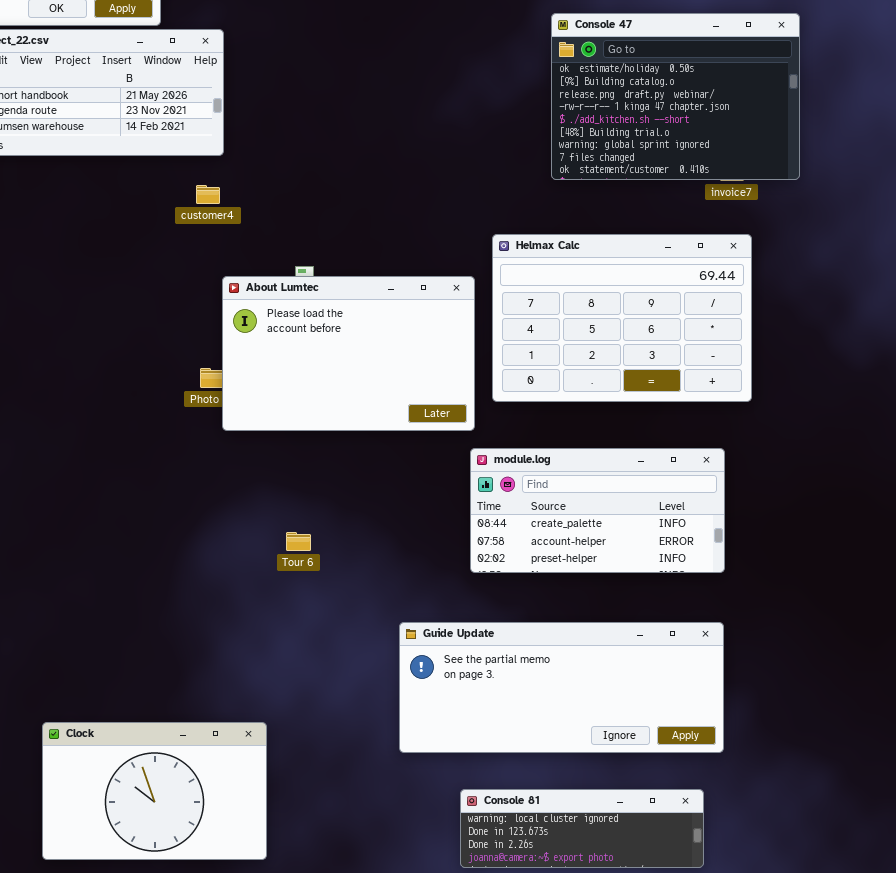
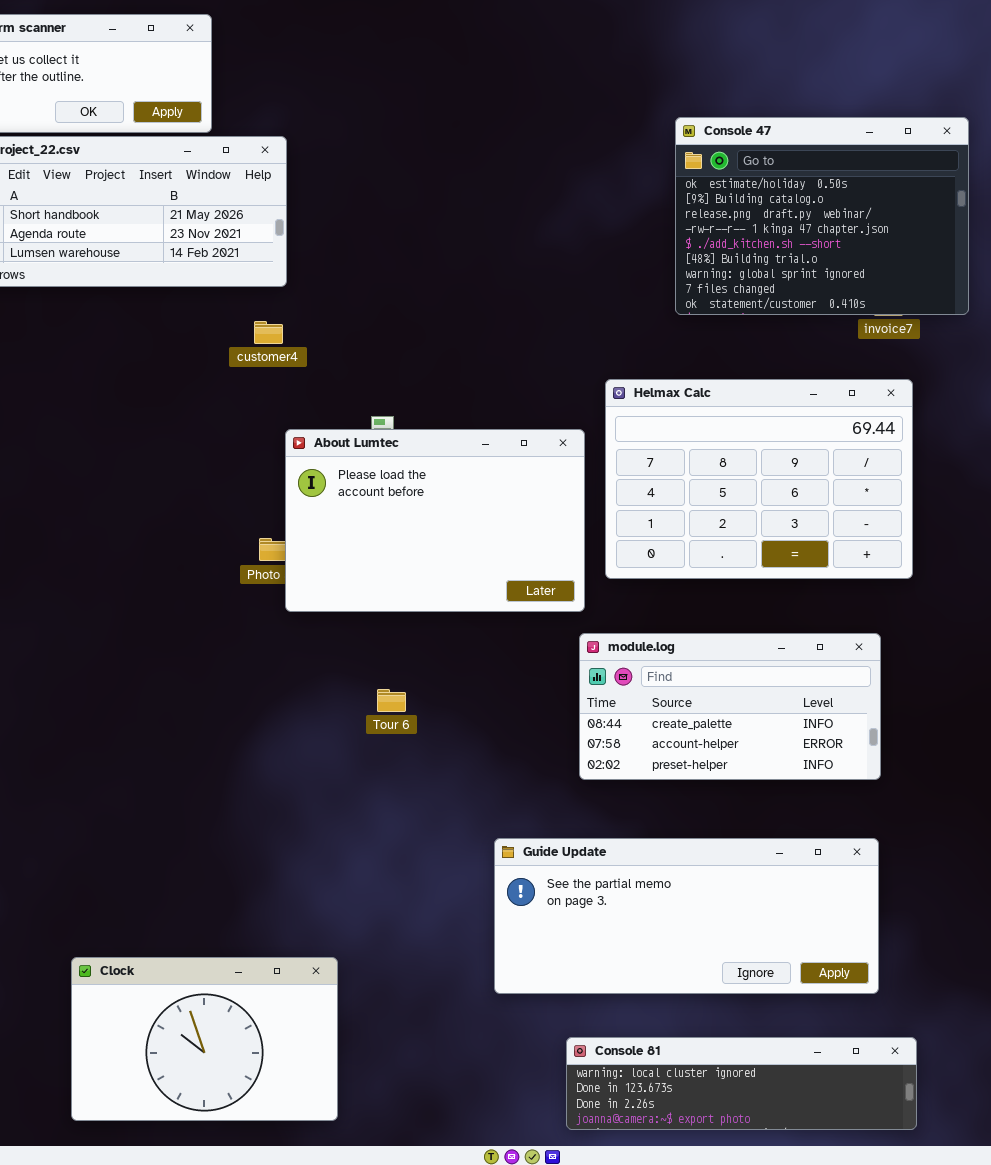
Tour 6: [286,532,311,551] -> [377,689,406,712], moved
Console 81: [460,789,704,868] -> [566,1037,917,1130], resized

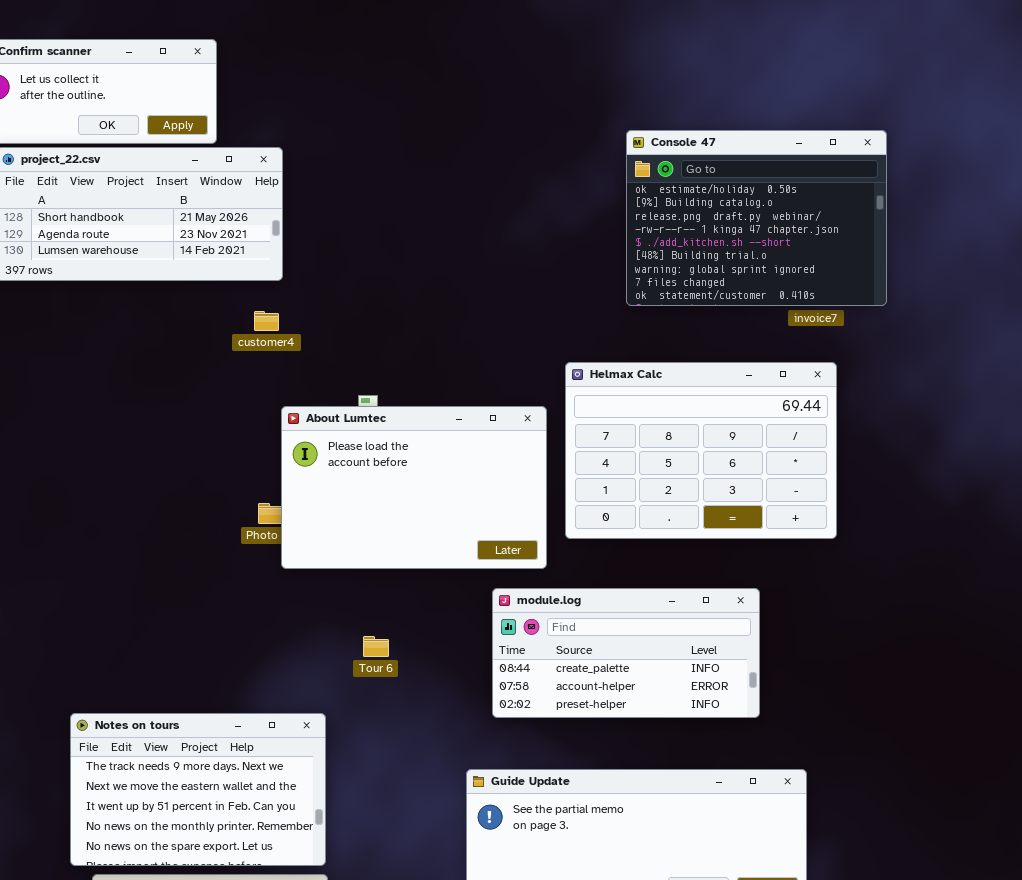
module.log: [579,633,881,780] -> [492,588,760,718], moved
Notes on tours: none -> [70,713,326,866], opened

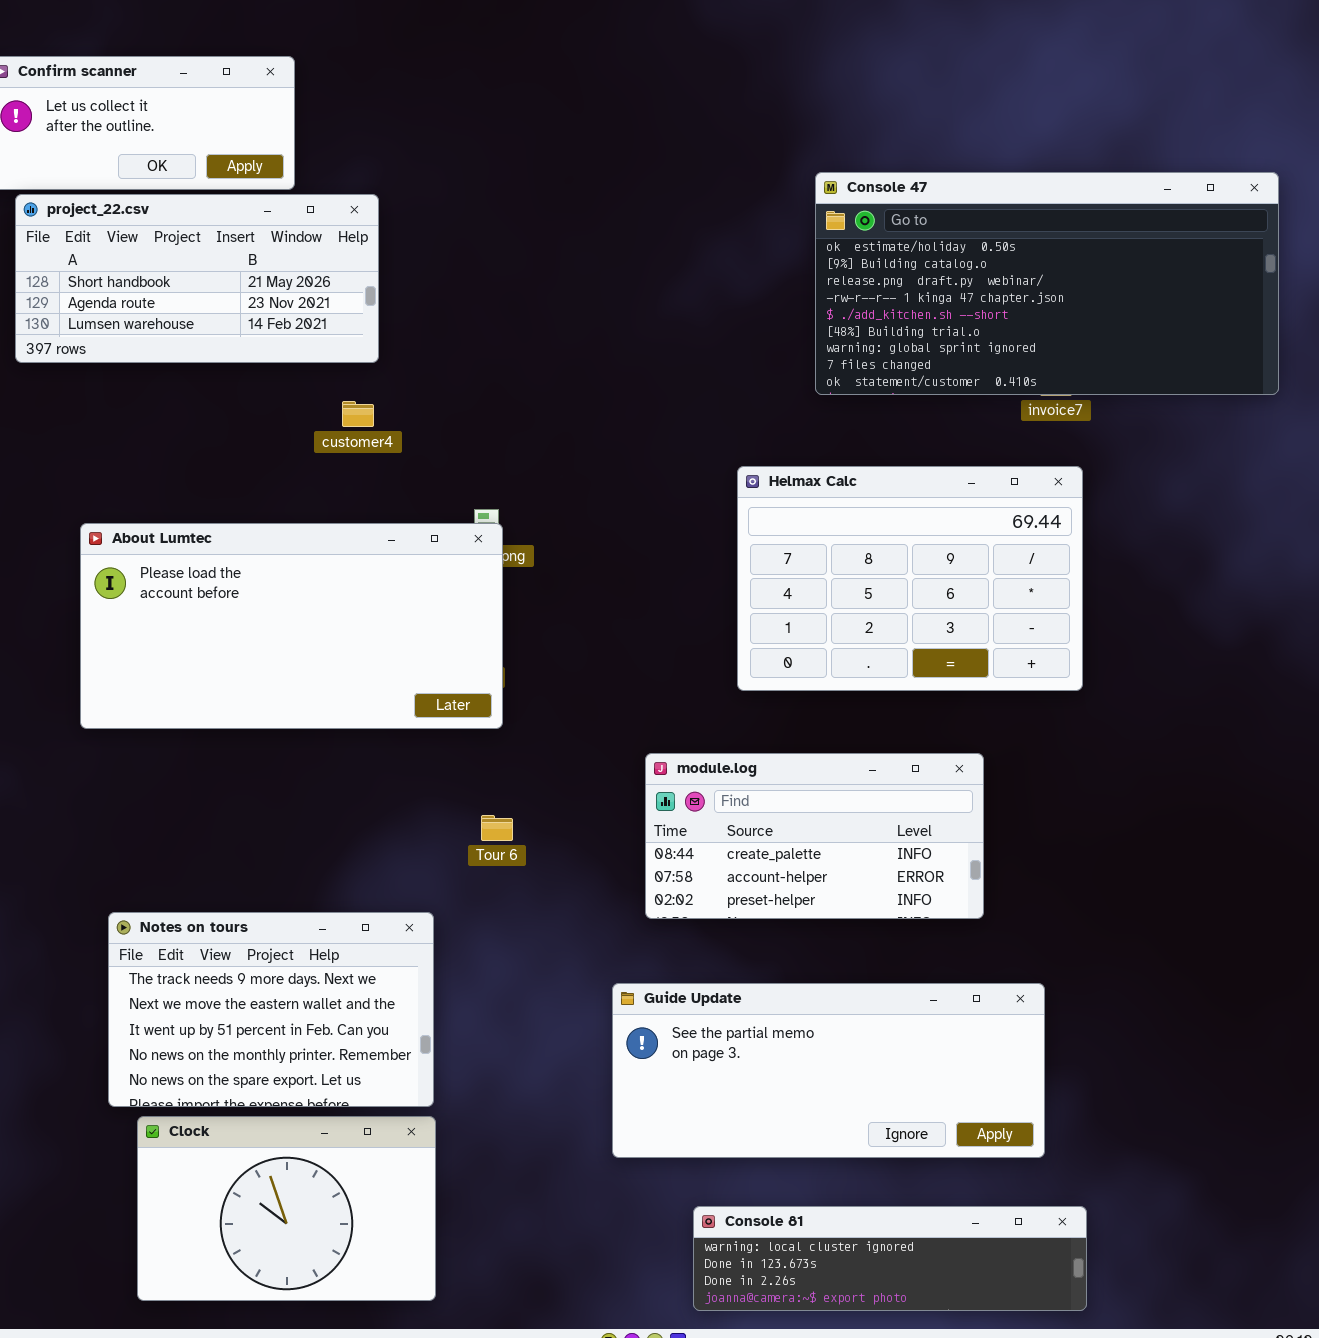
Console 47: [626,130,887,306] -> [815,172,1279,395], resized
About Lumtec: [281,406,547,569] -> [80,523,503,729], moved, resized

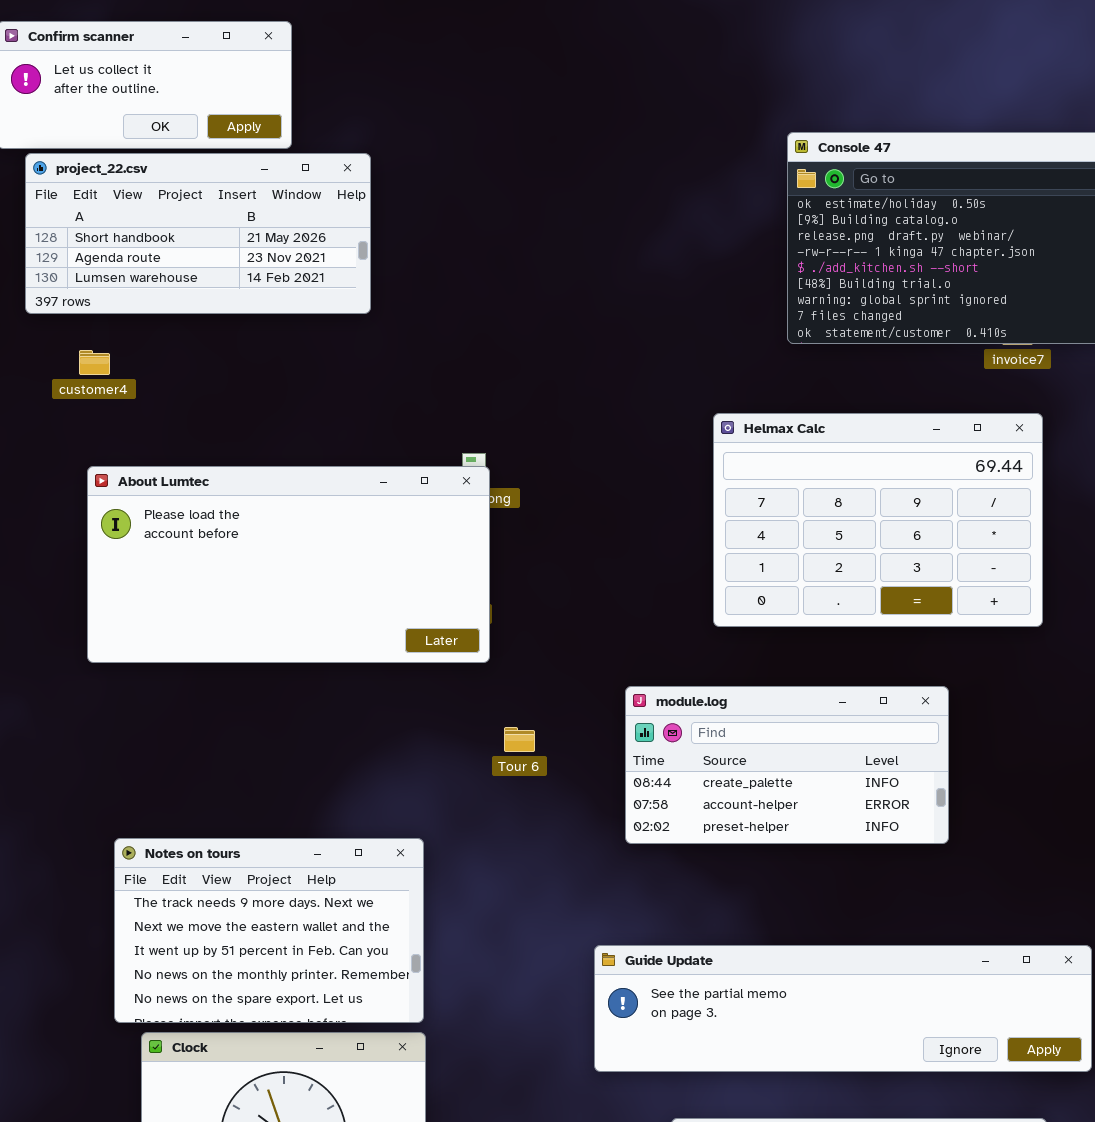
customer4: [342,401,374,427] -> [79,350,110,375], moved
Tour 6: [481,815,513,841] -> [504,727,535,752], moved
Guide Update: [612,983,1045,1158] -> [594,945,1092,1072], resized

